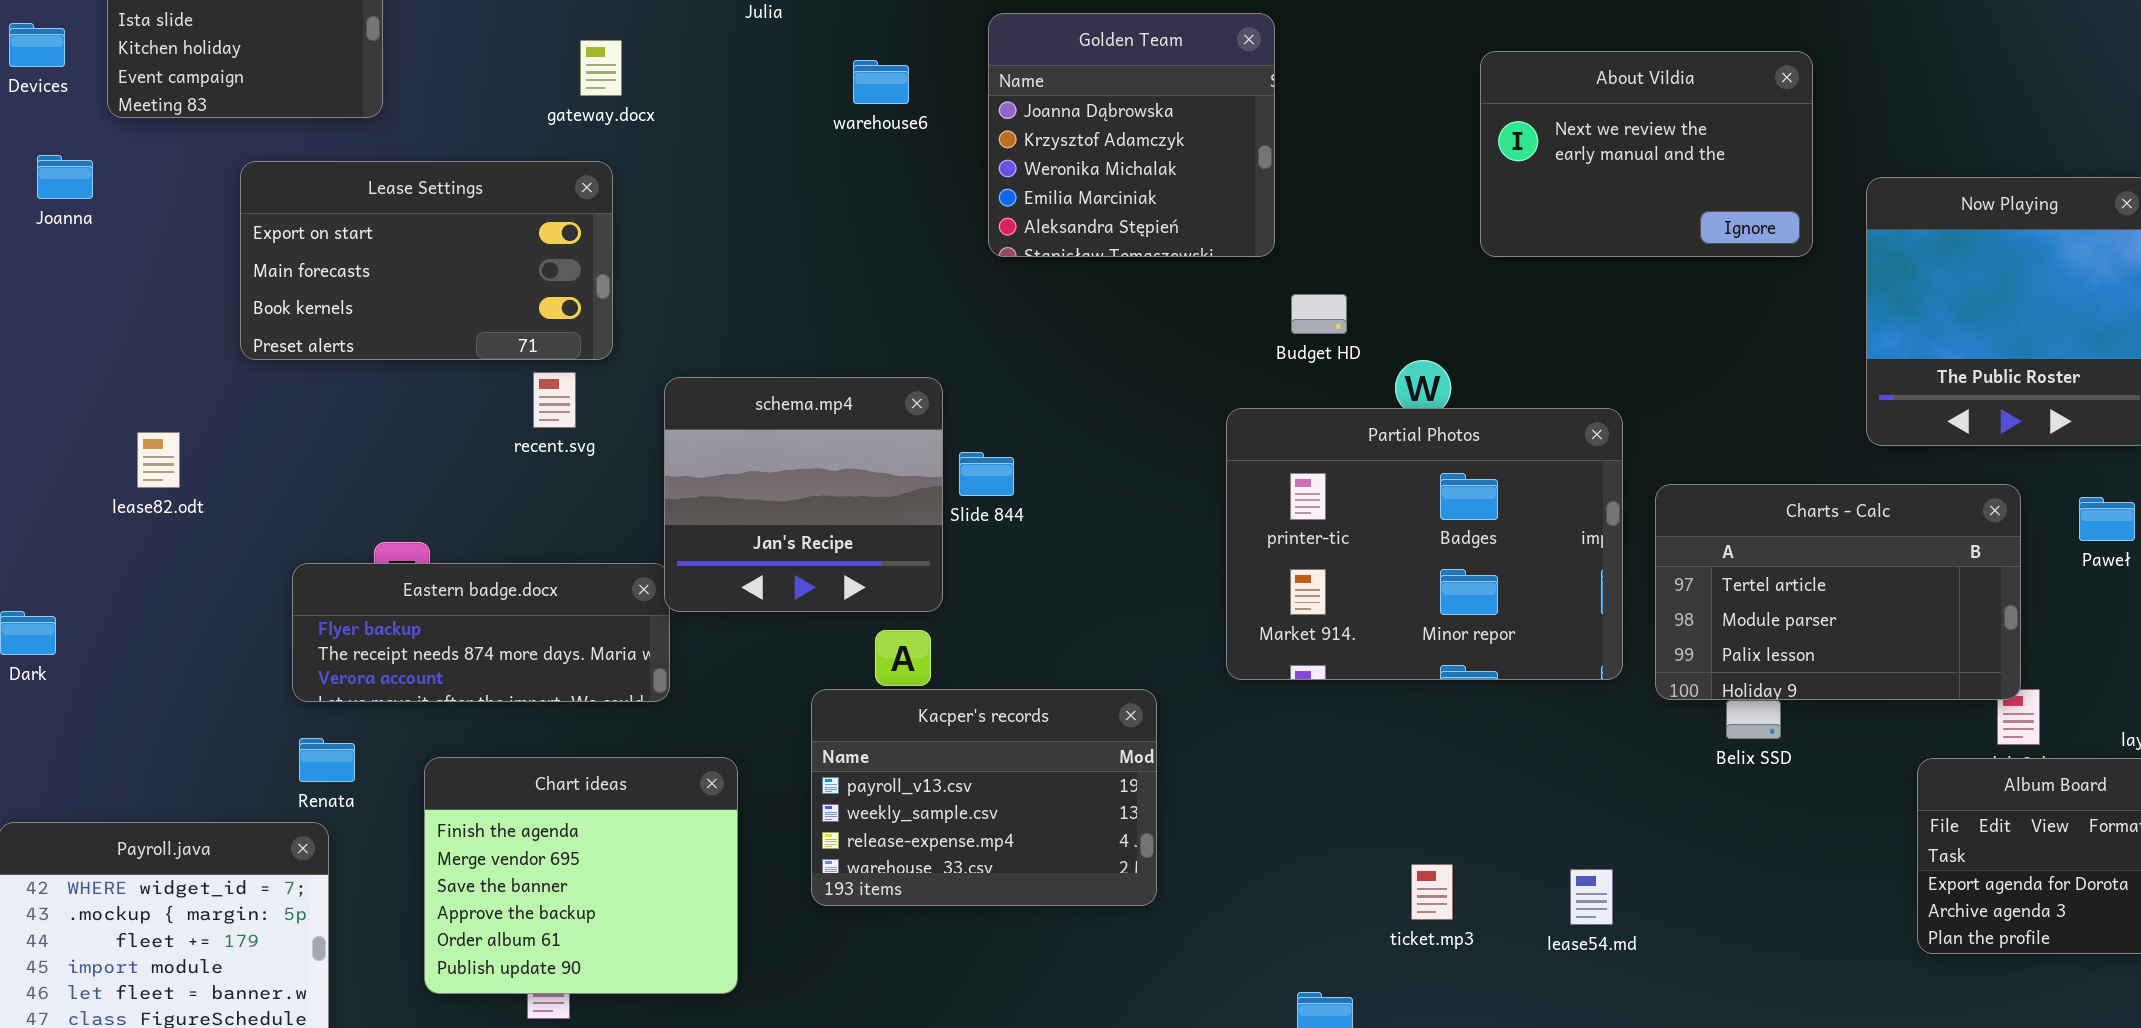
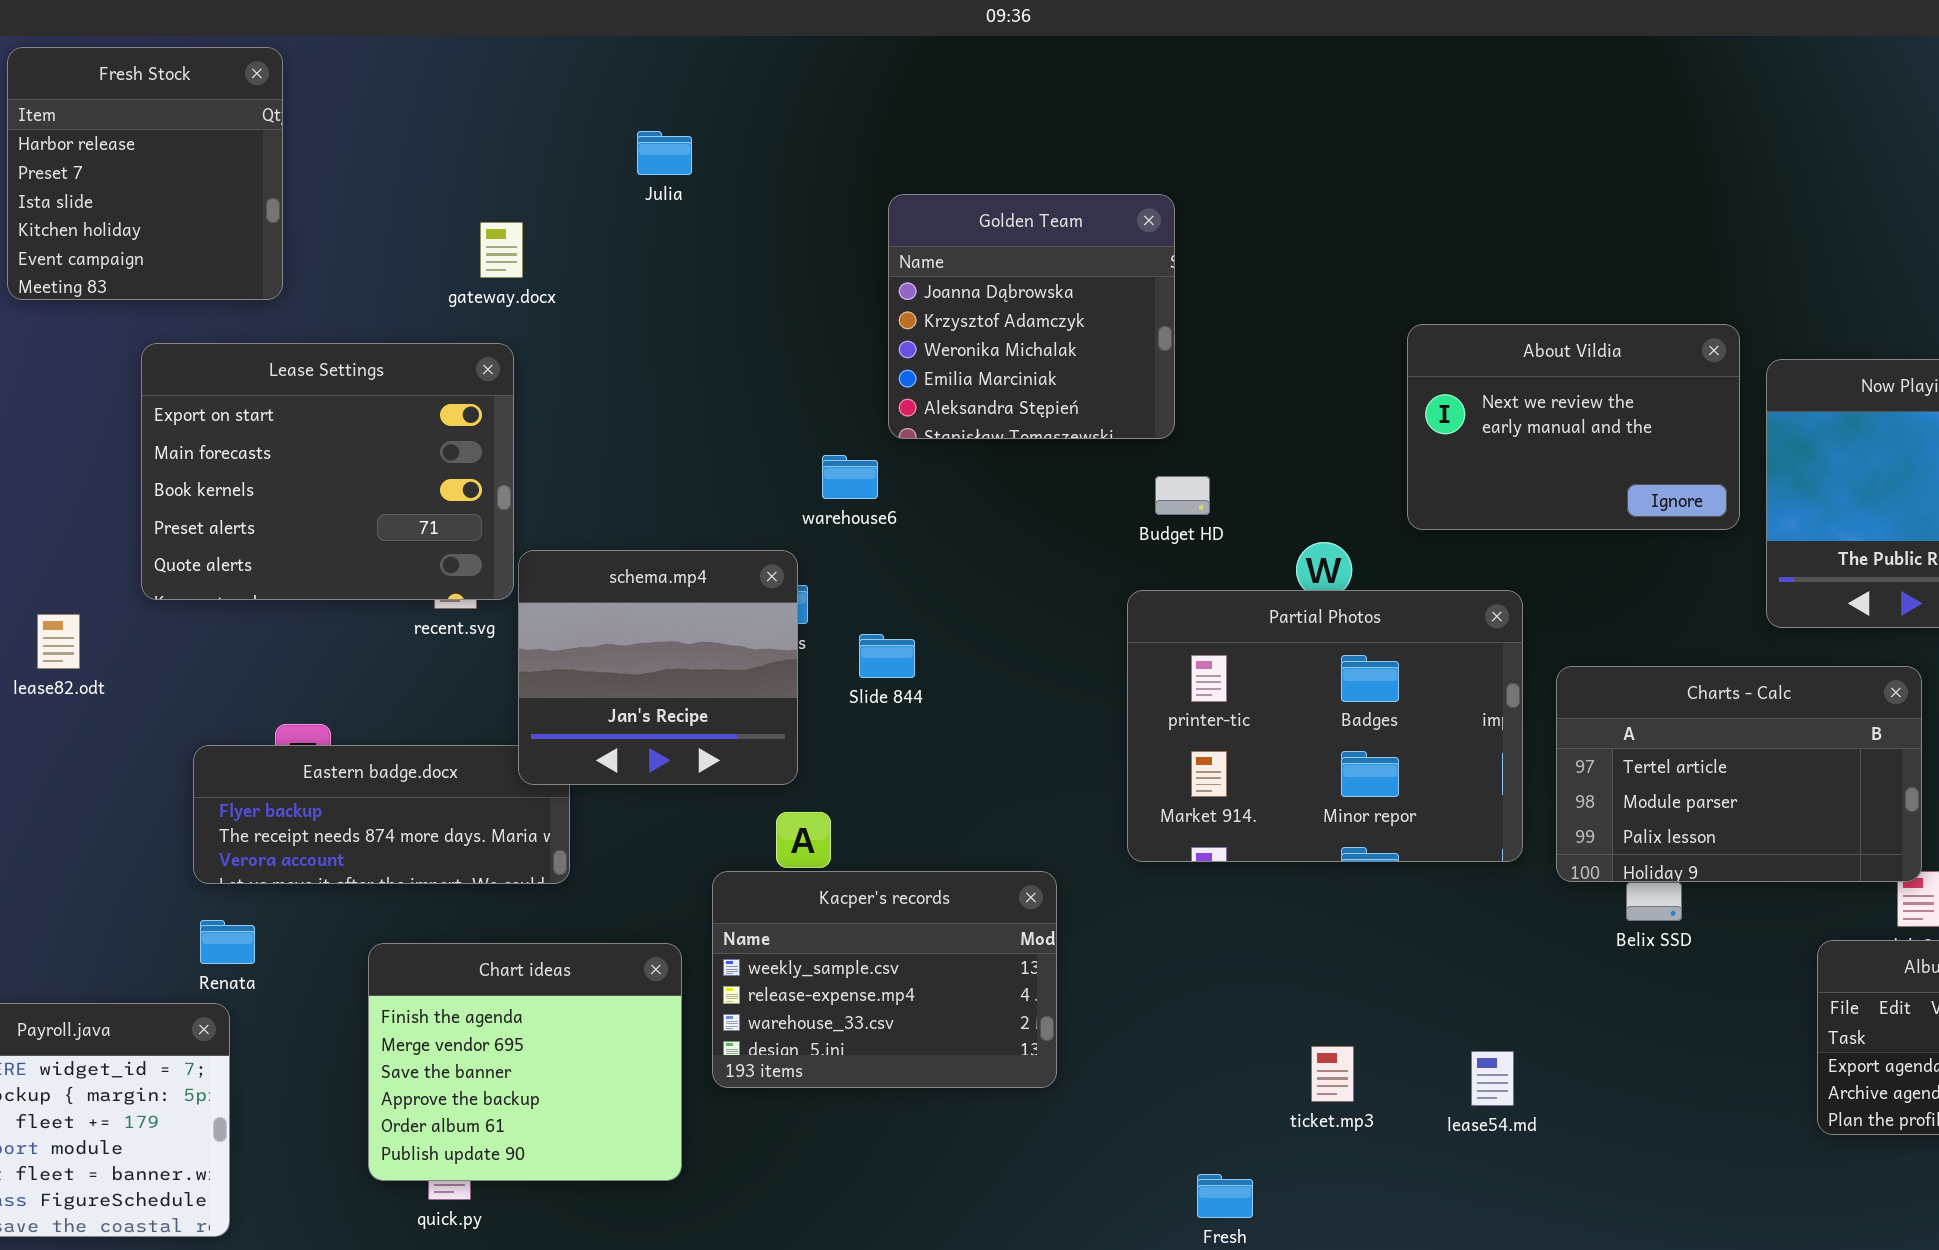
About Vildia: [1480,51,1813,257] -> [1407,324,1740,530], moved
warehouse6: [853,60,909,104] -> [822,455,878,499], moved
Lease Settings: [240,161,613,360] -> [141,343,514,600], resized
Budget HD: [1291,294,1347,334] -> [1155,476,1210,515], moved
schema.mp4: [664,377,943,612] -> [518,550,798,785], moved
Kacper's records: [811,689,1157,906] -> [712,871,1057,1088], scrolled down 1 row
Chart ideas: [424,757,738,994] -> [368,943,682,1181], moved

